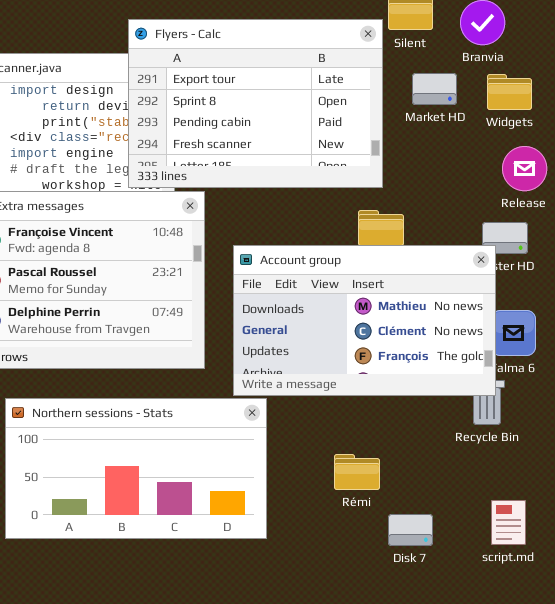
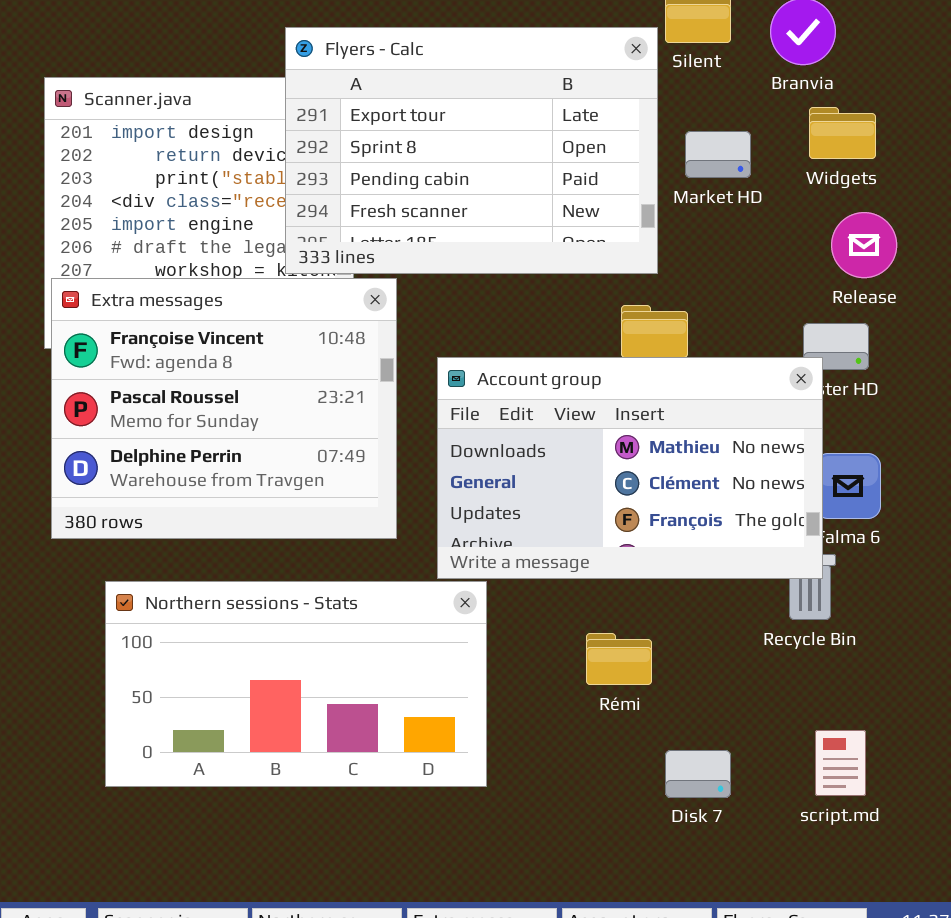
Market HD: [412,73,457,105] -> [685,131,751,178], moved
Rémi: [334,454,380,490] -> [586,633,652,685], moved

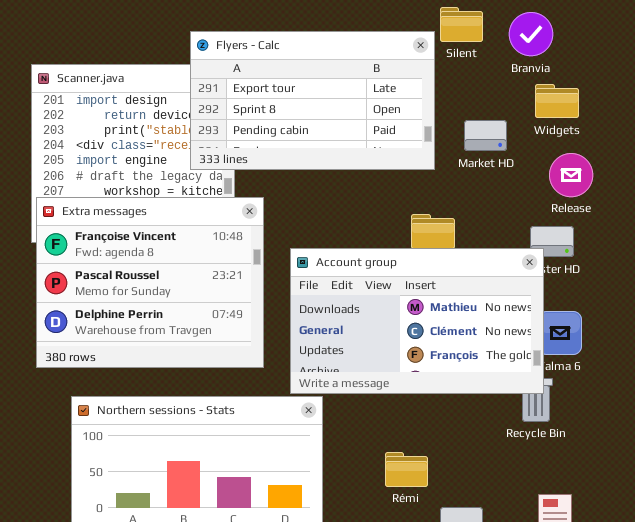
Flyers - Calc: [285,27,658,274] -> [190,31,435,170], resized
Market HD: [685,131,751,178] -> [464,120,507,151], moved
Rémi: [586,633,652,685] -> [385,452,428,487], moved

